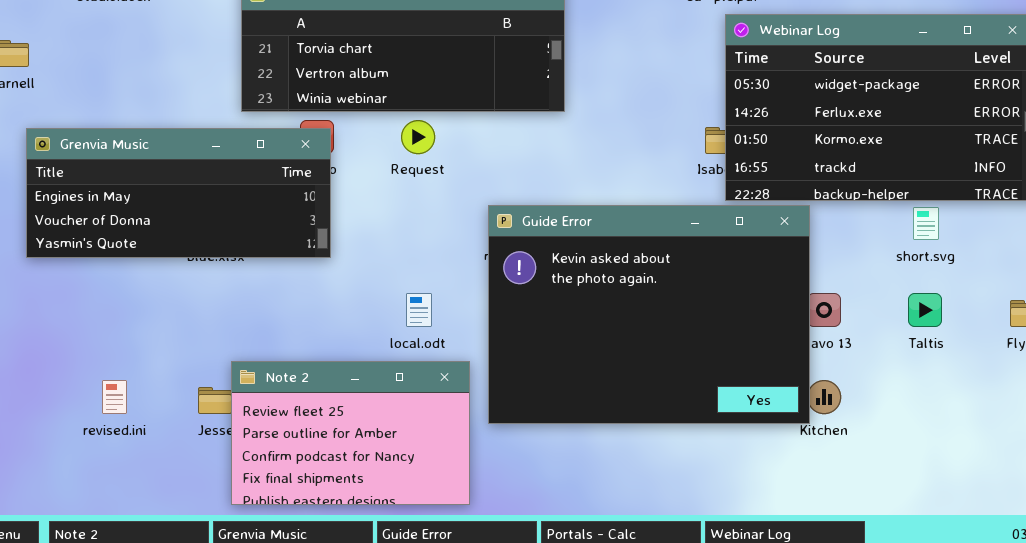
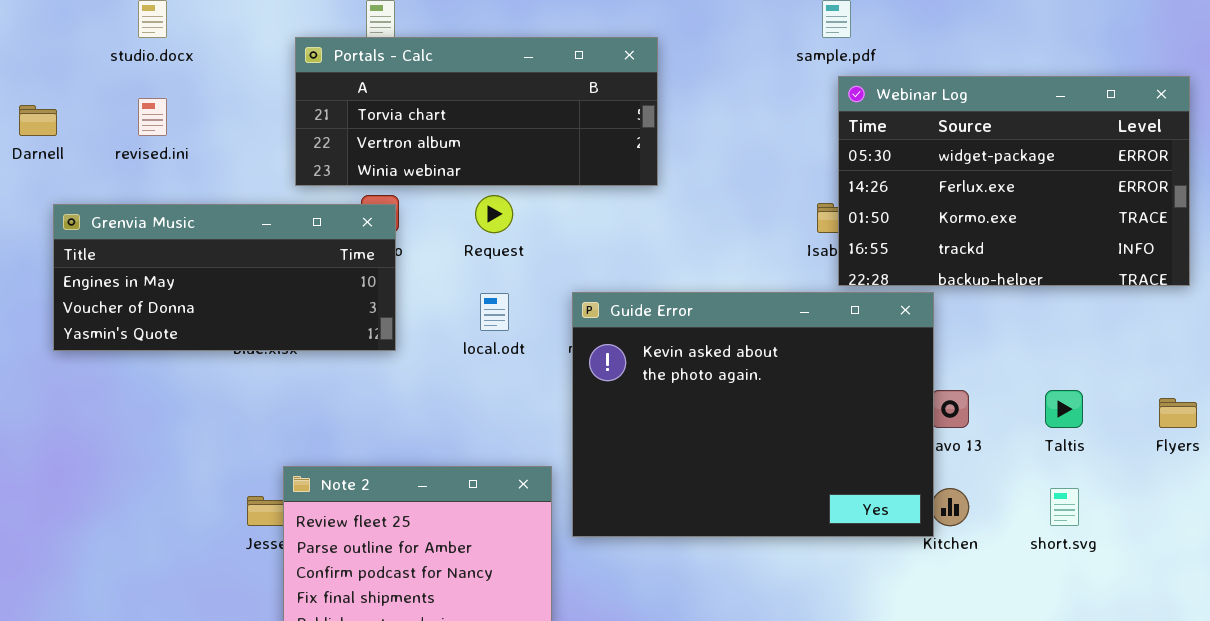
short.svg: [913,207,939,240] -> [1050,488,1079,526], moved
local.odt: [406,293,432,327] -> [480,293,509,331], moved
revised.ini: [102,380,127,414] -> [138,98,167,136], moved

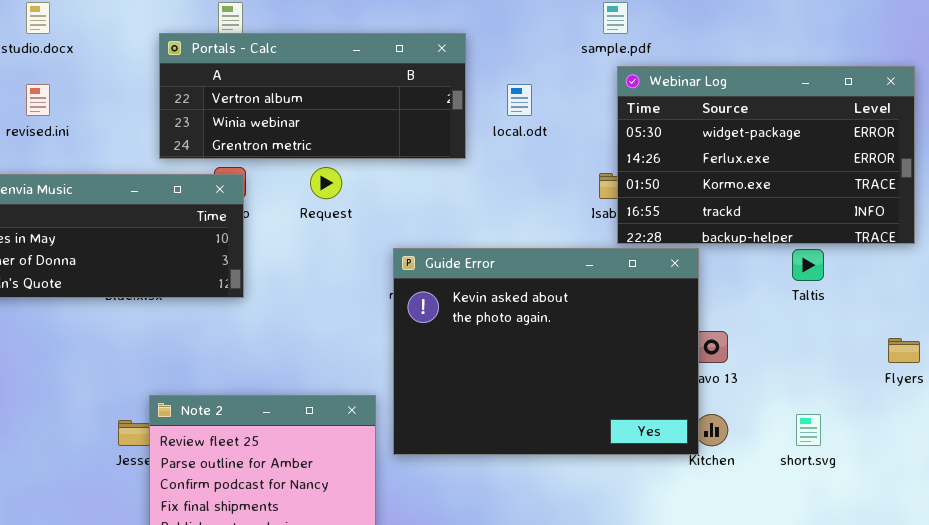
Portals - Calc: [295,37,658,186] -> [159,33,466,159], scrolled down 1 row
local.odt: [480,293,509,331] -> [507,84,532,116], moved
Taltis: [1045,390,1083,428] -> [792,249,824,281], moved

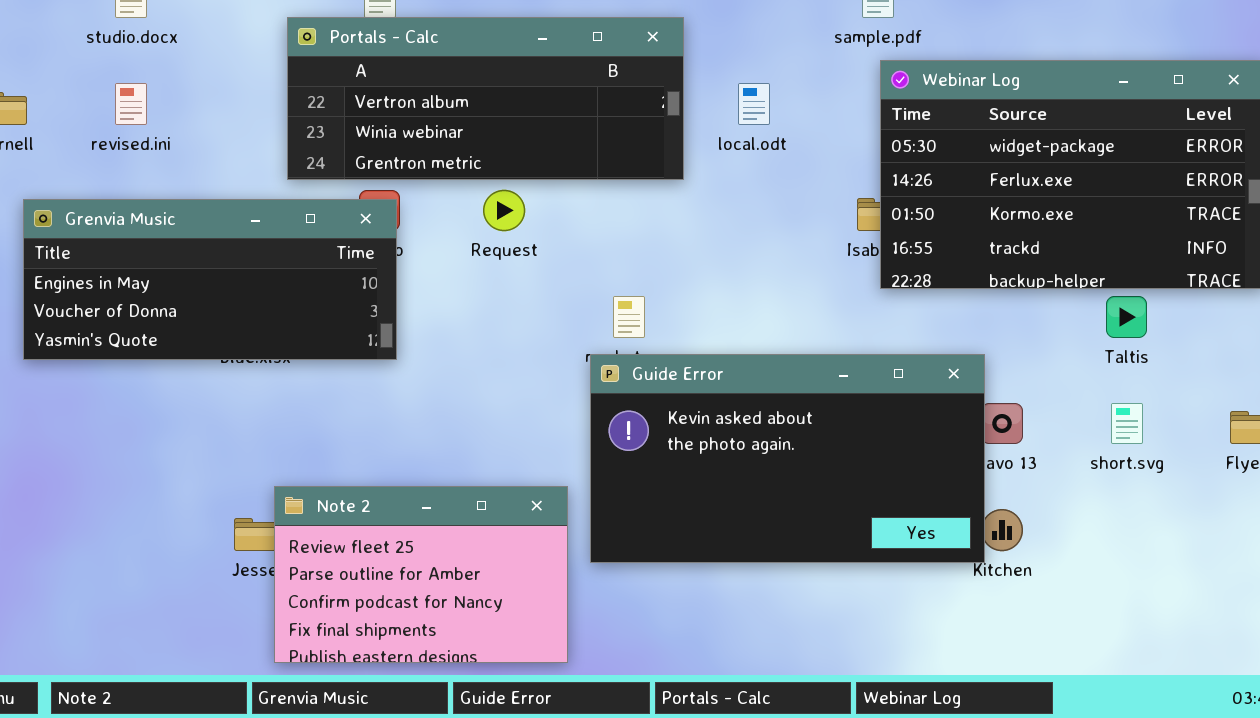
Guide Error: [393,248,699,455] -> [590,354,985,563], resized
short.svg: [796,414,821,446] -> [1111,403,1143,444], moved

